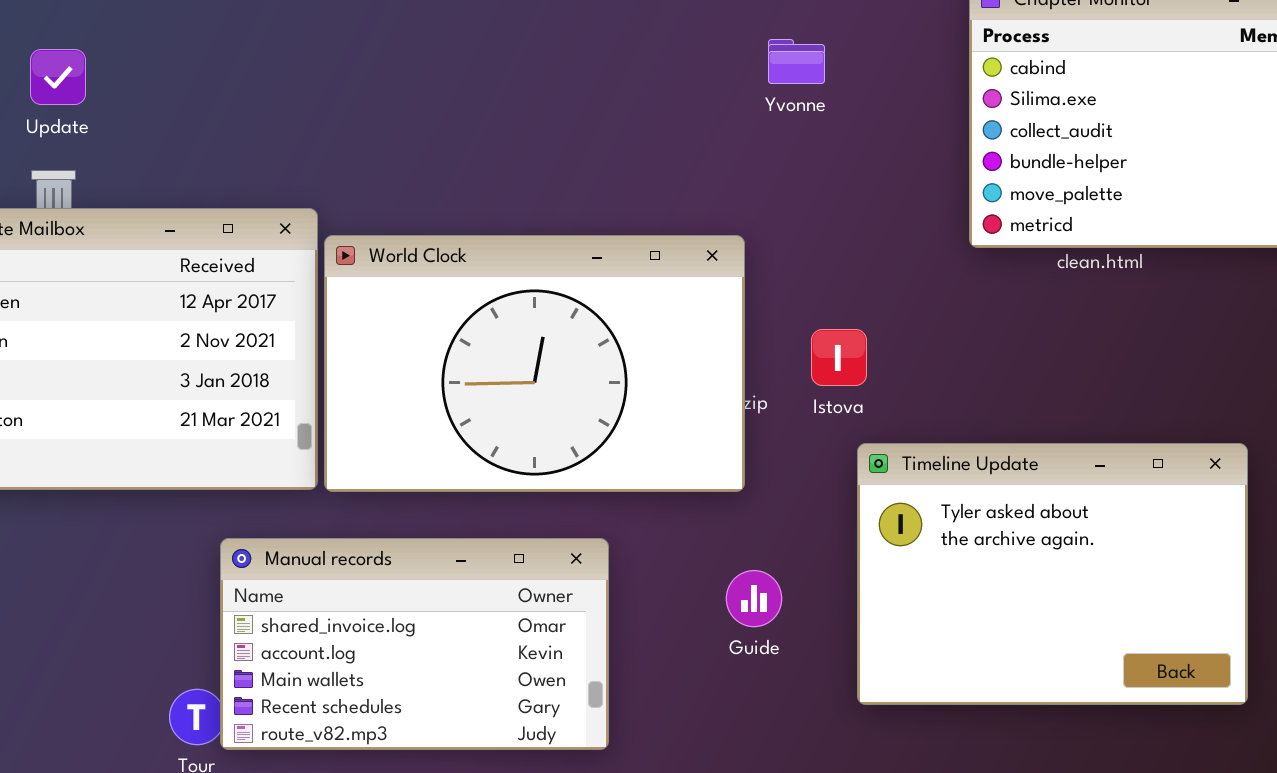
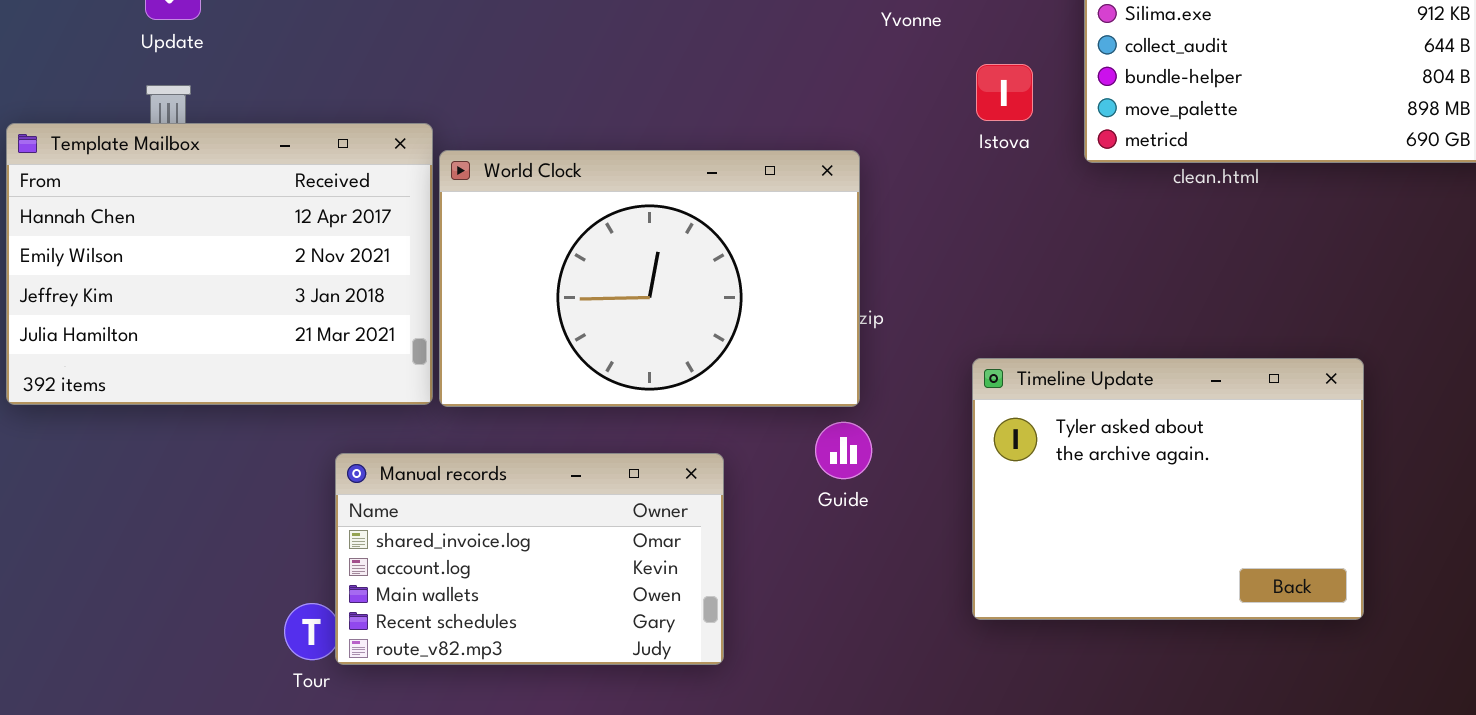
Istova: [811,329,867,386] -> [976,64,1033,121], moved
Guide: [726,570,782,627] -> [815,422,872,479], moved

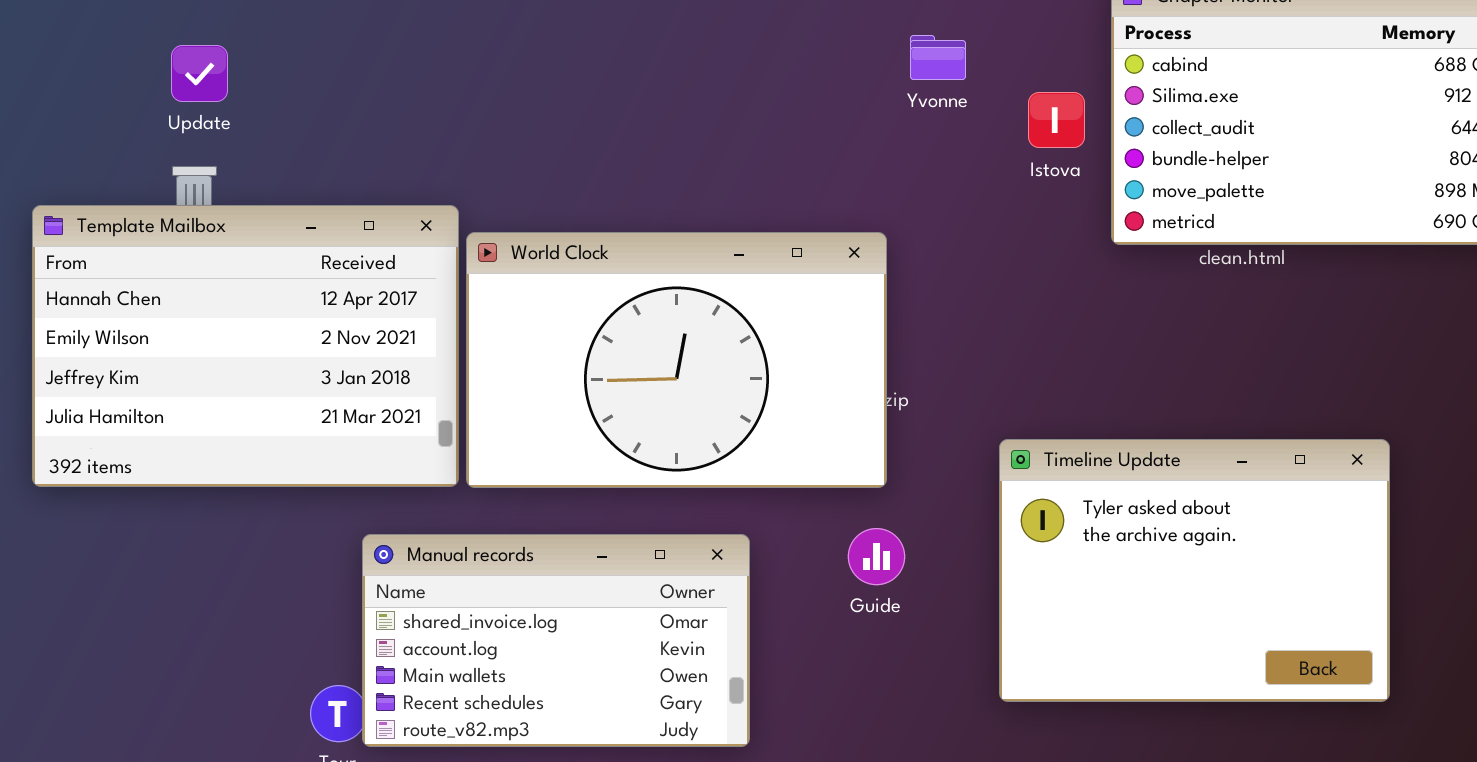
Istova: [976,64,1033,121] -> [1028,92,1085,148], moved
Guide: [815,422,872,479] -> [848,528,905,585], moved

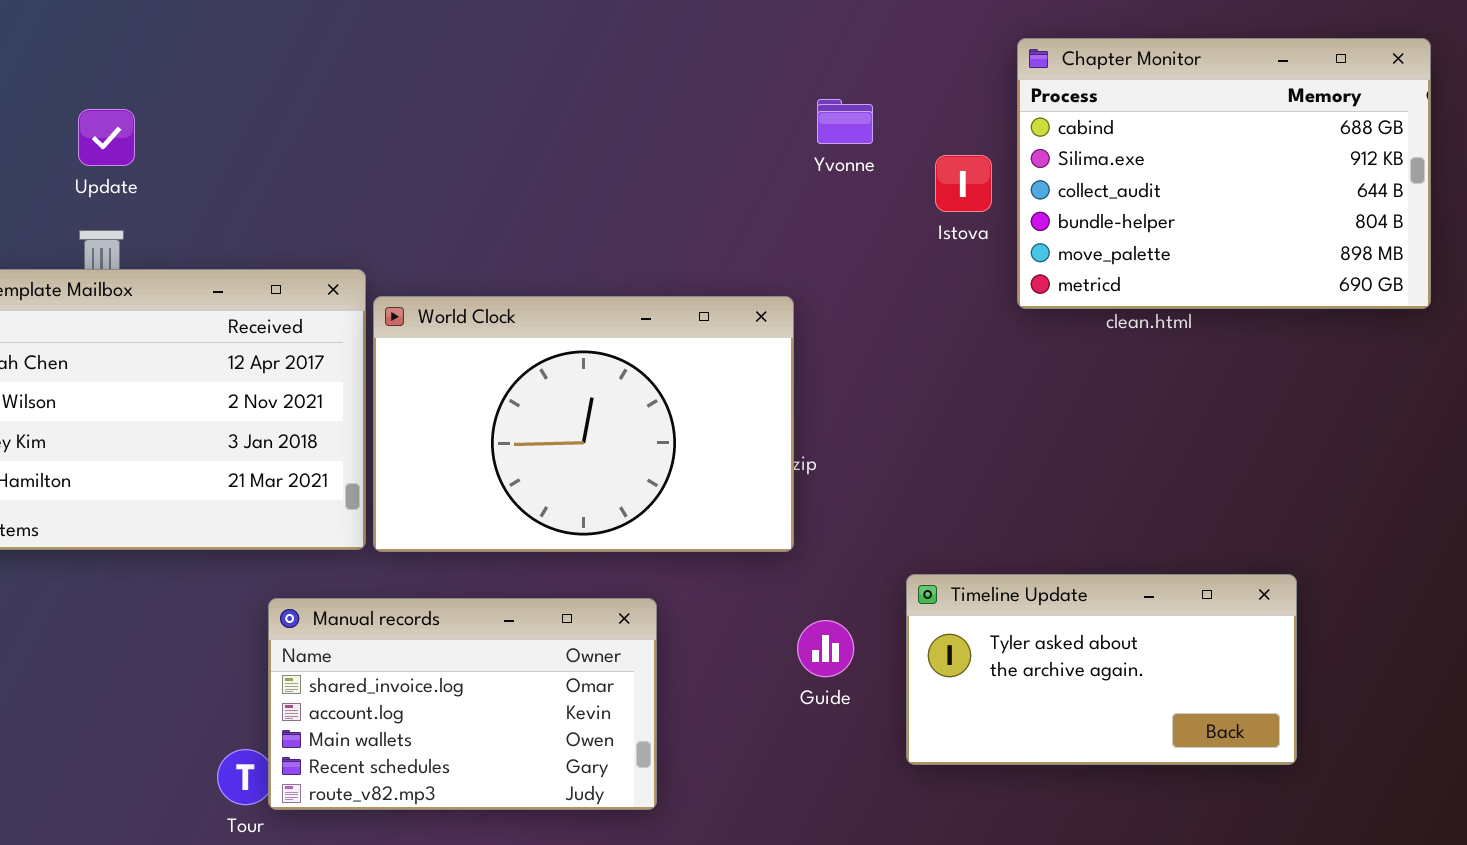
Timeline Update: [999,439,1390,702] -> [906,574,1297,765], resized
Guide: [848,528,905,585] -> [797,620,854,677], moved

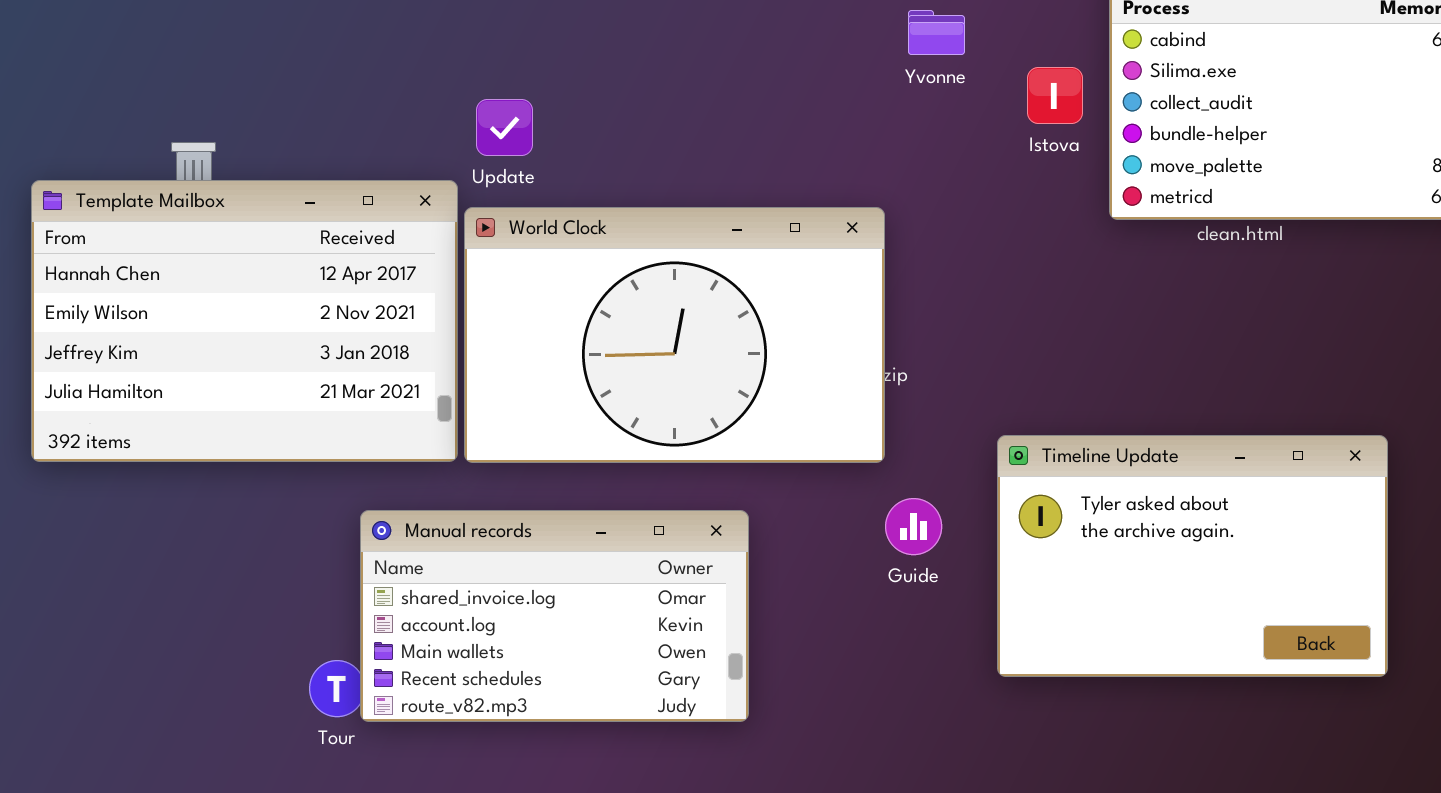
Update: [78,109,135,166] -> [476,99,533,156], moved
Timeline Update: [906,574,1297,765] -> [997,435,1388,677], resized
Guide: [797,620,854,677] -> [885,498,942,555], moved

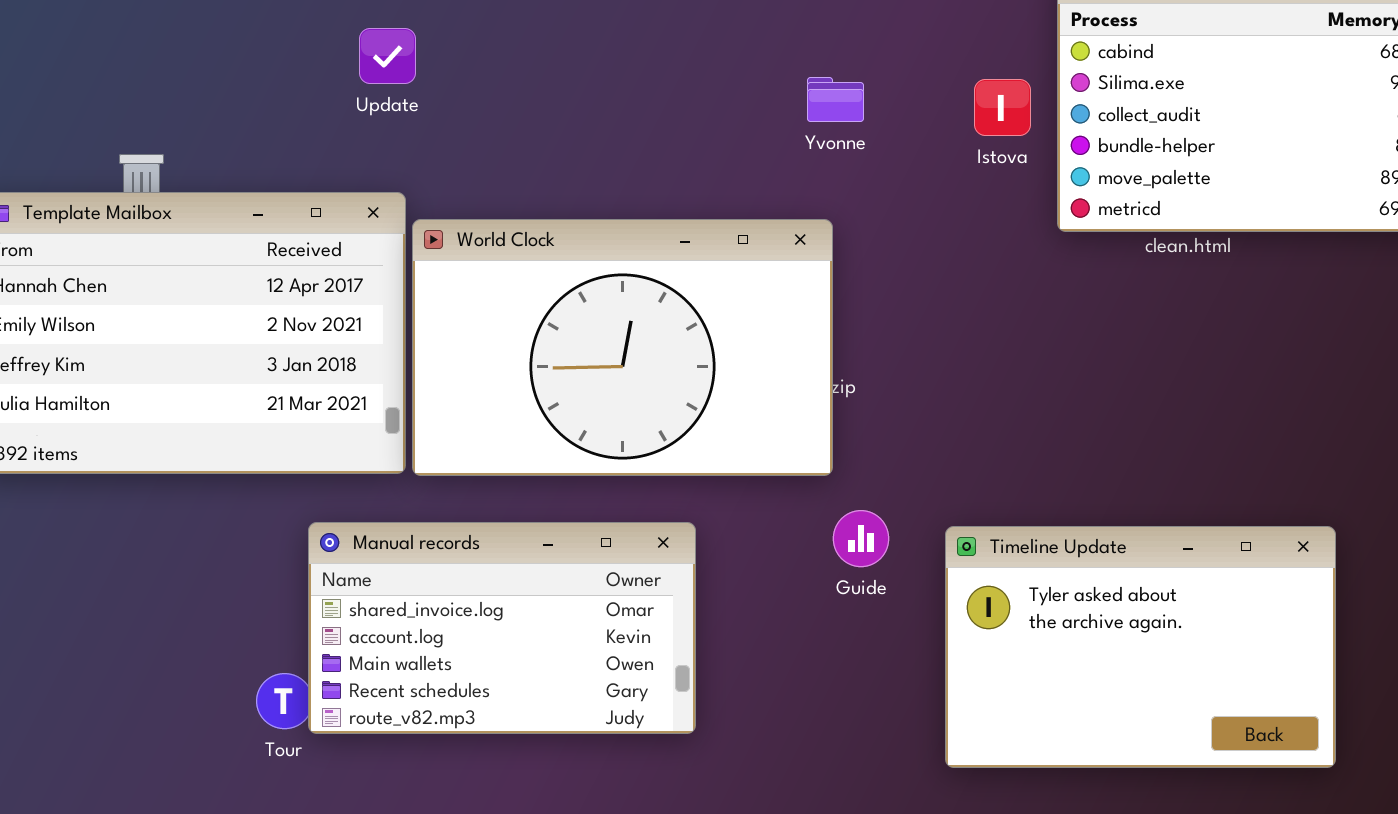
Yvonne: [908,10,965,55] -> [807,77,864,122], moved
Update: [476,99,533,156] -> [359,28,416,84], moved
Timeline Update: [997,435,1388,677] -> [945,526,1336,768], moved

